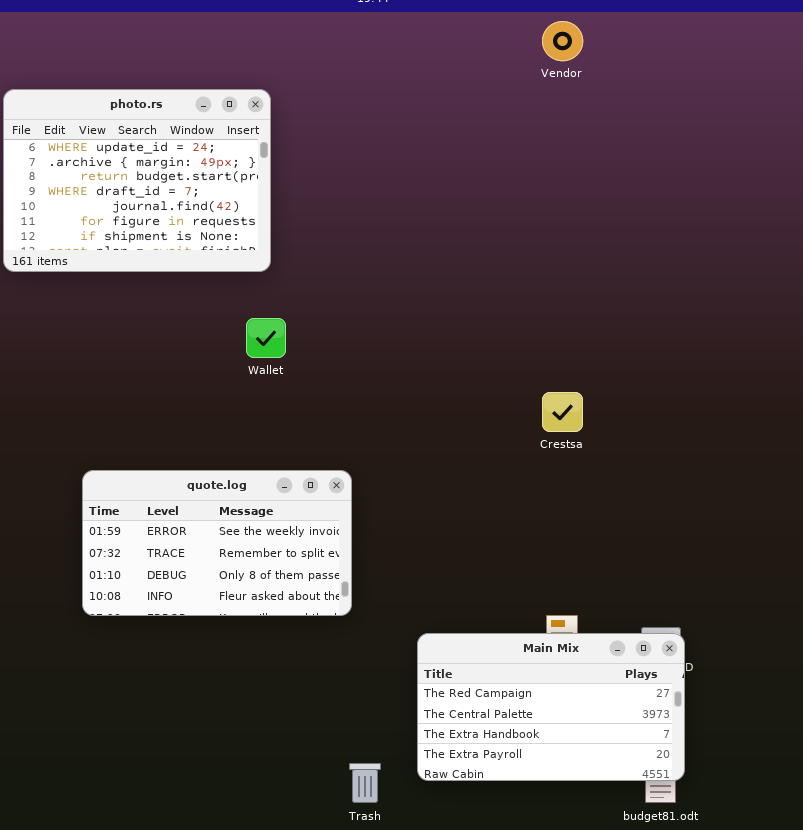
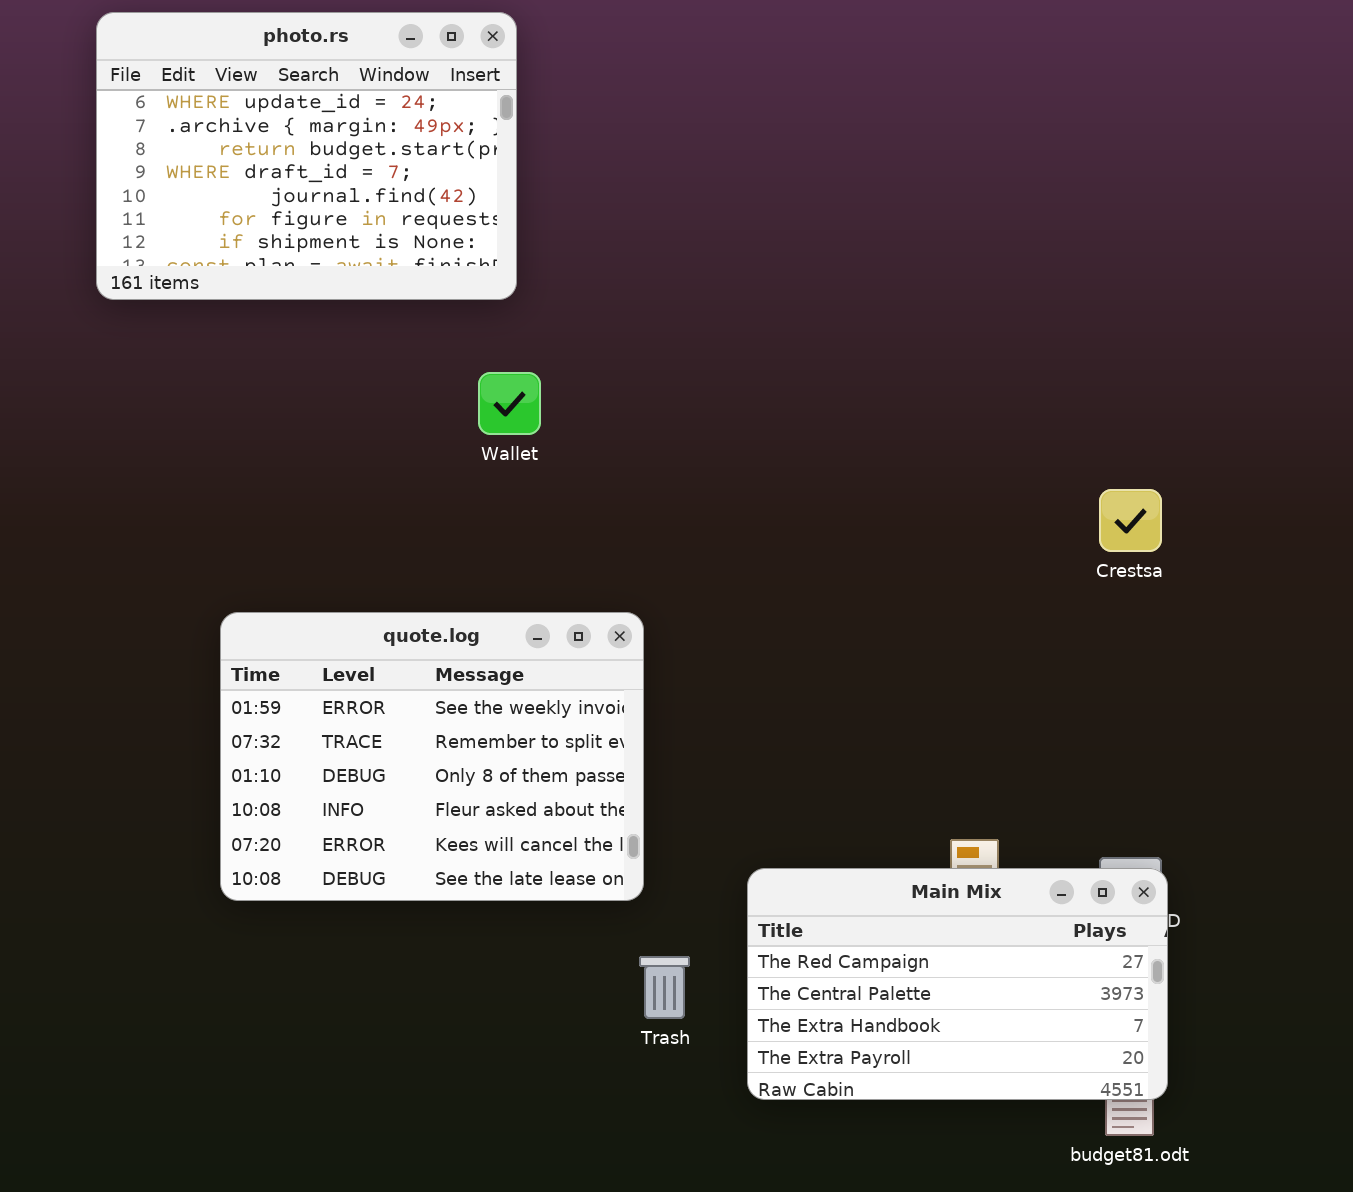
Crestsa: [542,392,583,432] -> [1099,489,1162,552], moved
quote.log: [82,470,352,616] -> [220,612,644,901], resized
Trash: [349,763,381,803] -> [639,956,690,1019], moved

